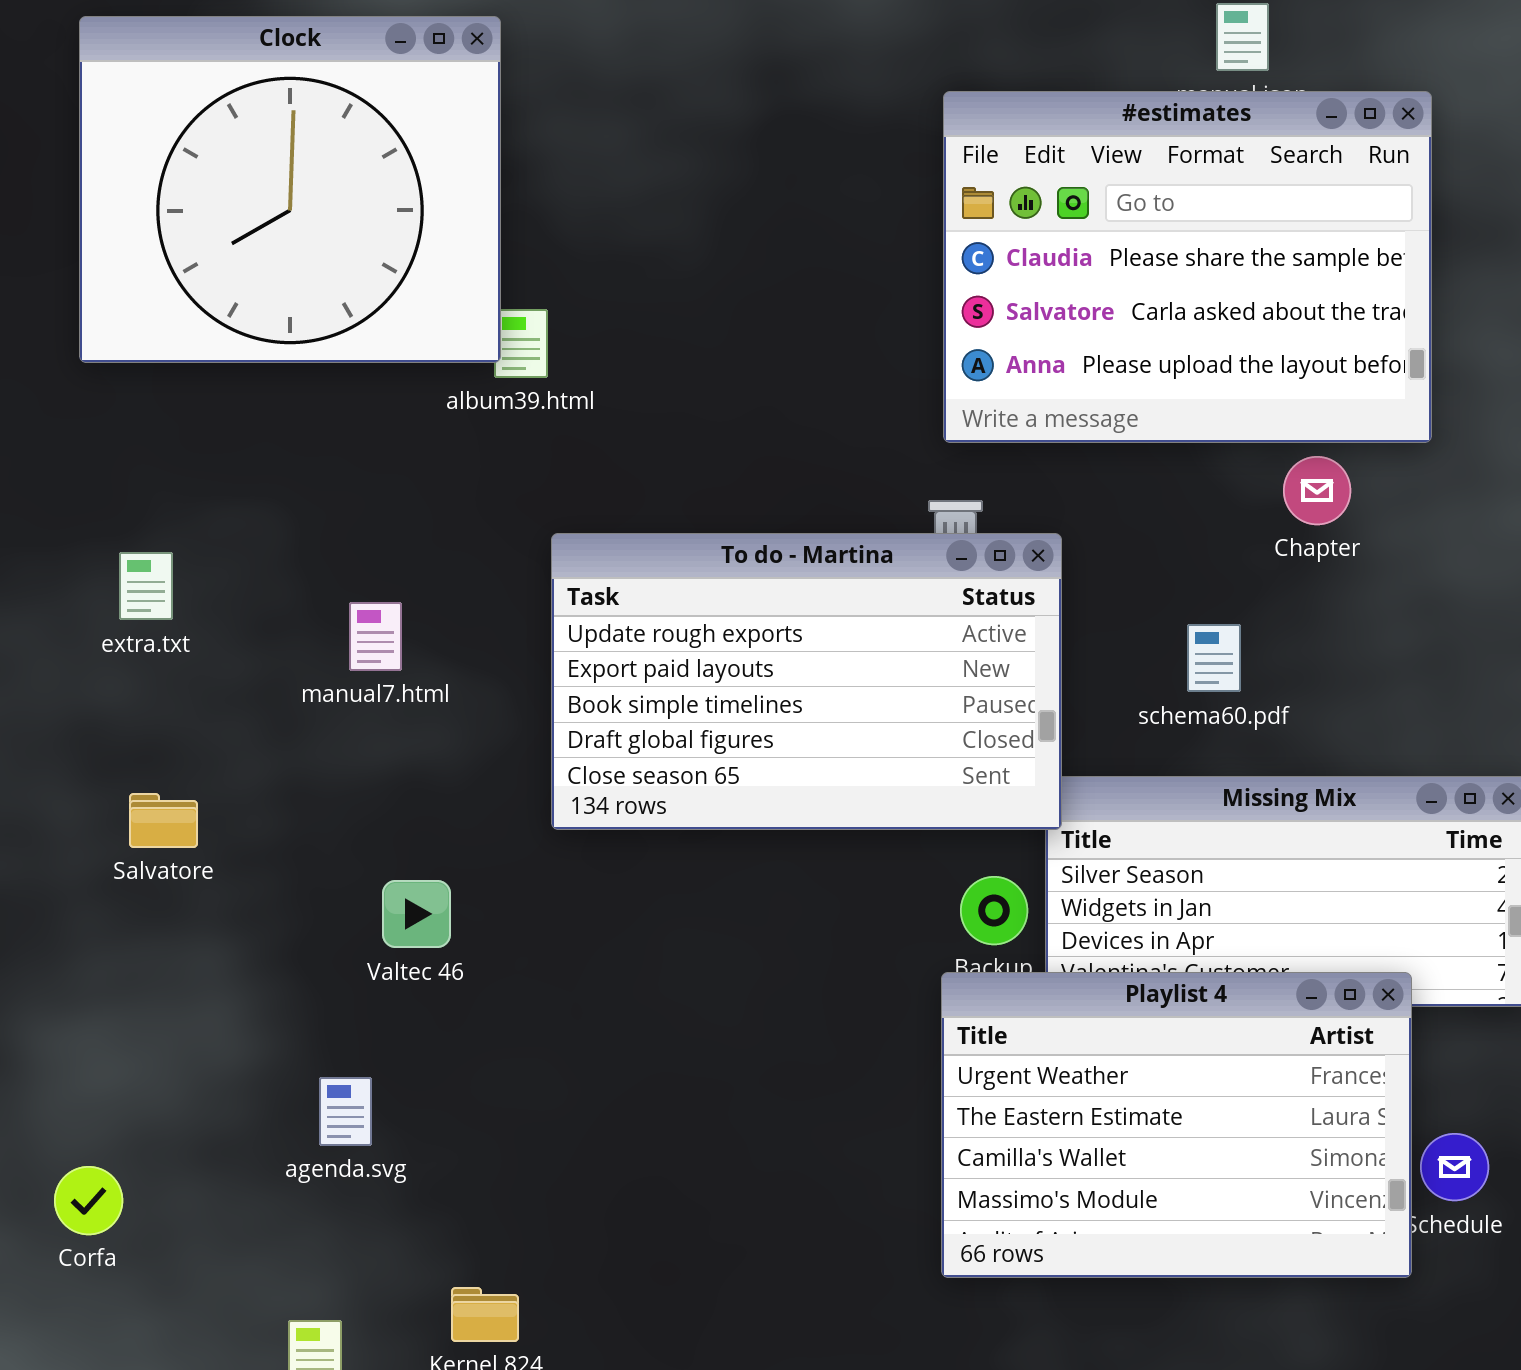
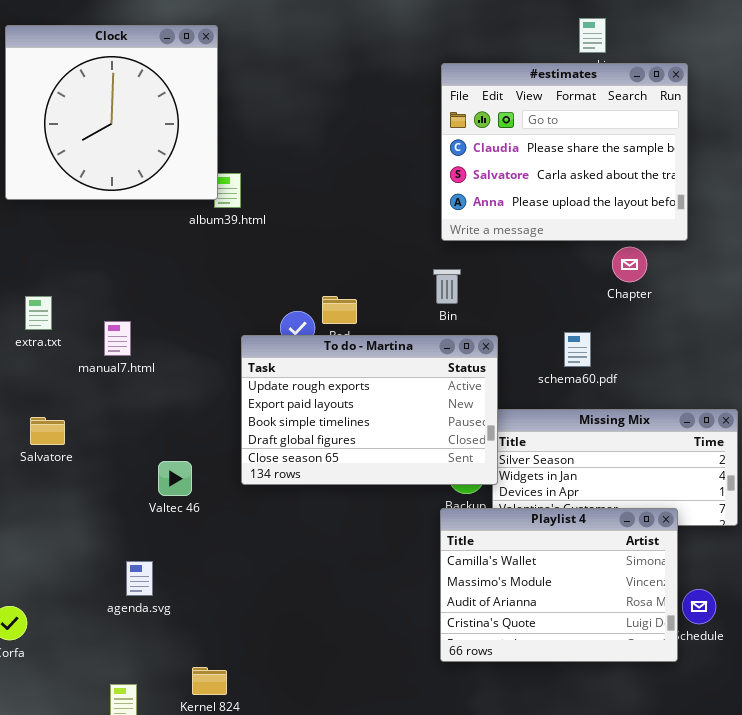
To do - Martina: [551,533,1062,830] -> [241,335,498,485], moved
manual7.html: [349,602,402,671] -> [104,321,131,356], moved
Playlist 4: [941,972,1412,1278] -> [440,508,678,662], scrolled down 2 rows

